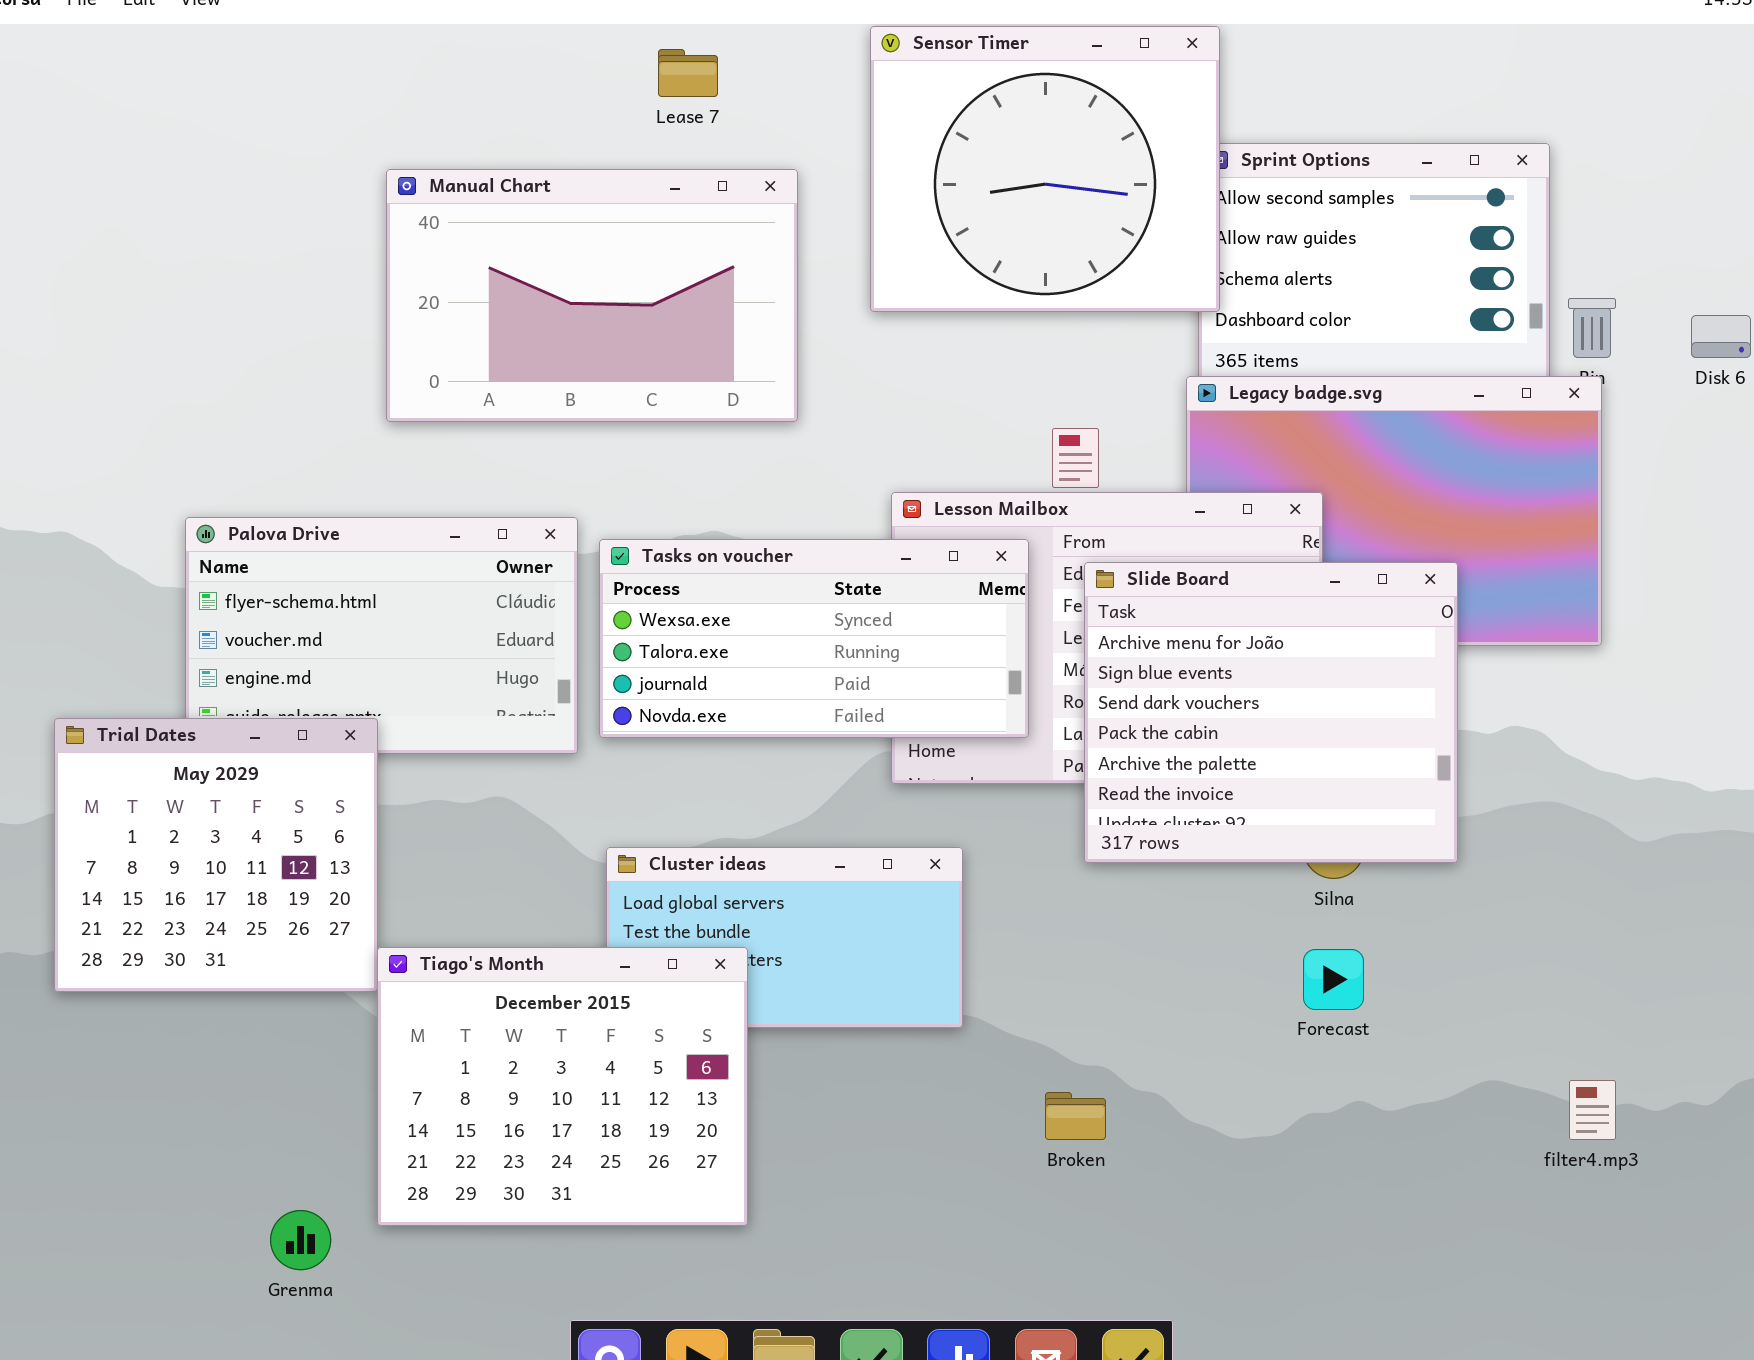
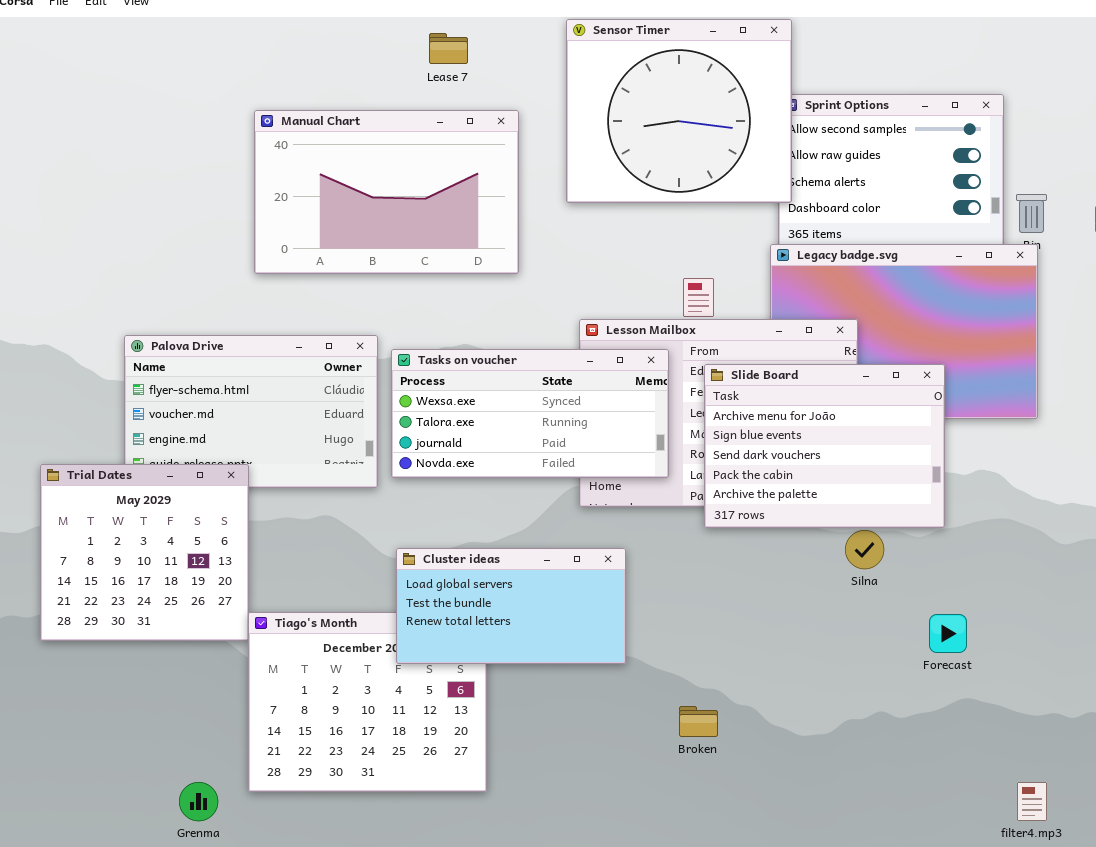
Slide Board: [1084,562,1458,863] -> [704,364,945,528], resized
Cluster ideas: [606,847,963,1028] -> [396,548,626,664], raised
Forecast: [1303,949,1364,1010] -> [929,614,967,653], moved
filter4.mp3: [1569,1080,1616,1140] -> [1017,782,1047,821], moved

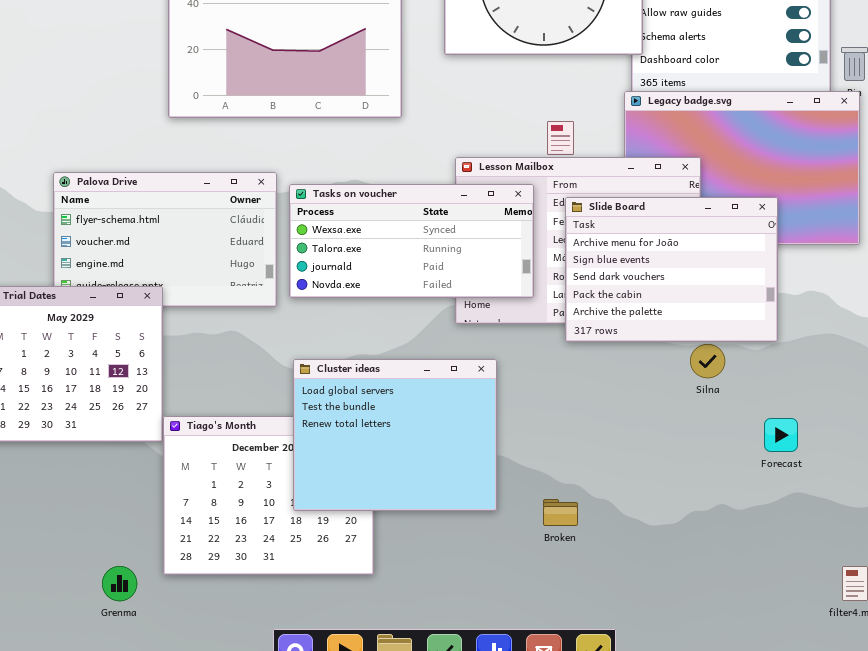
Cluster ideas: [396,548,626,664] -> [293,359,497,511], resized

